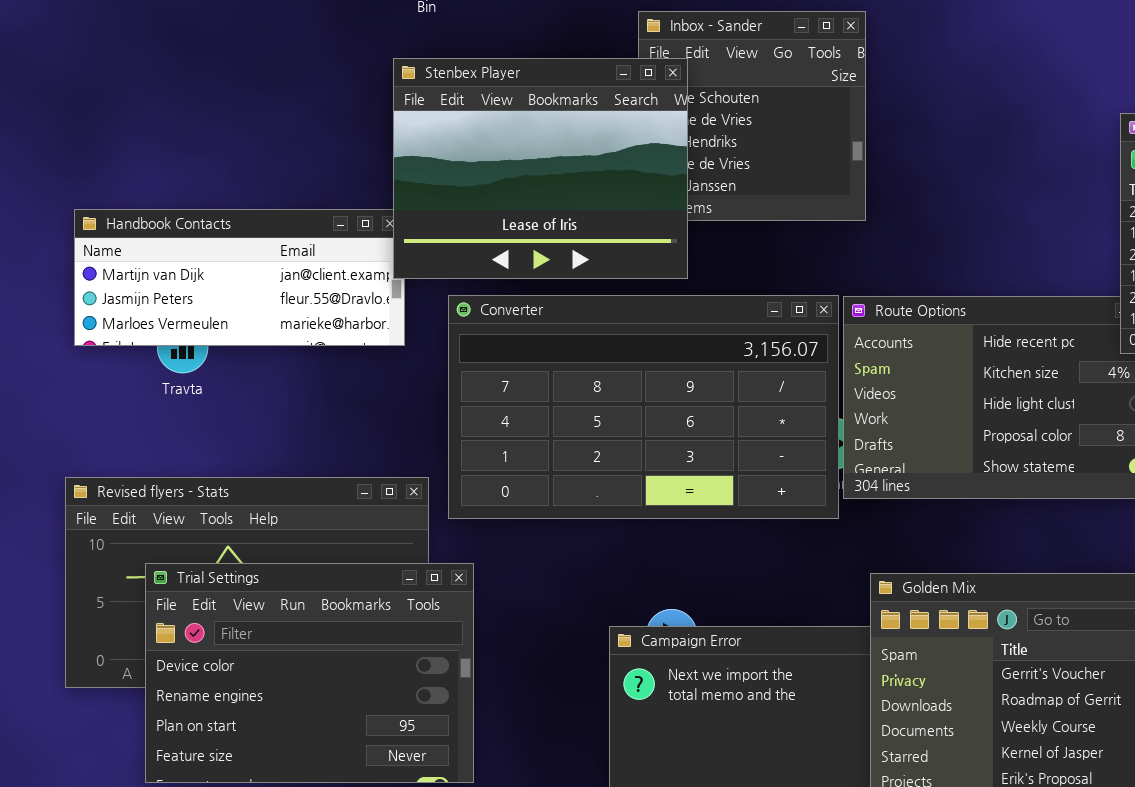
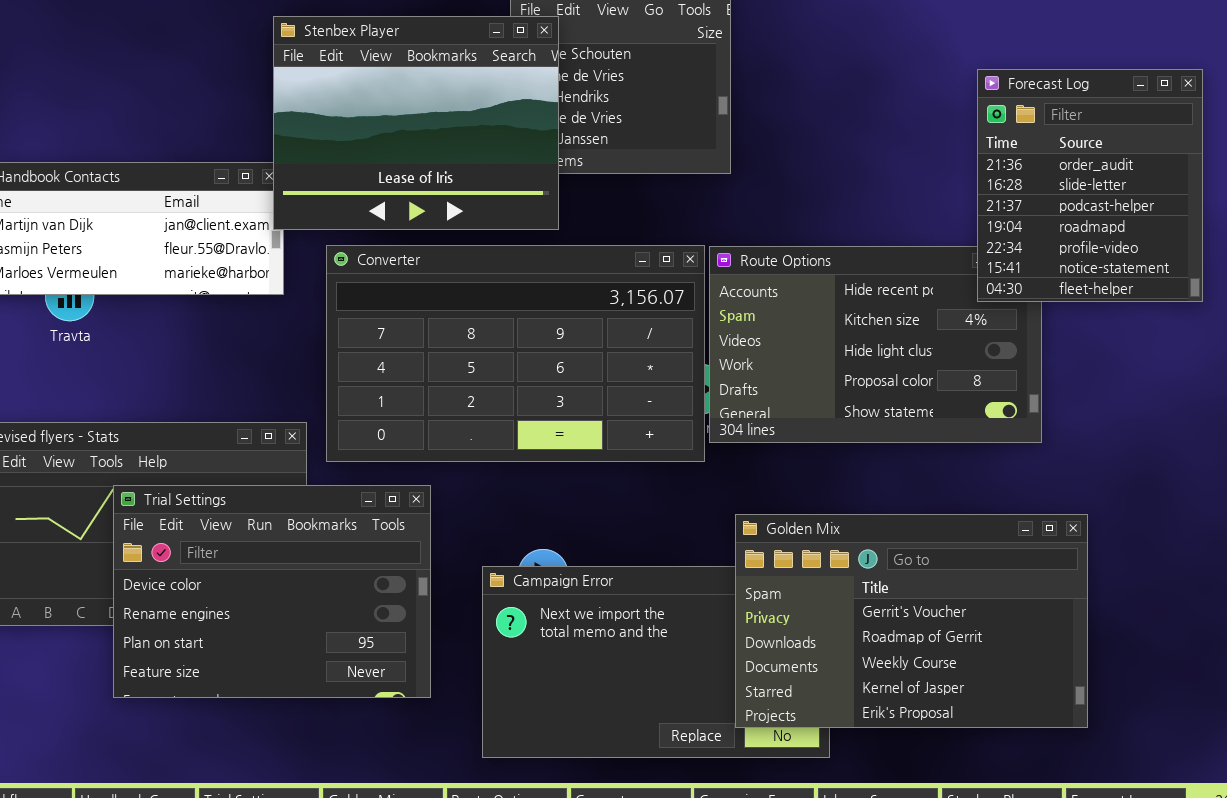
Trial Settings: [145,563,474,783] -> [113,485,431,698], moved

